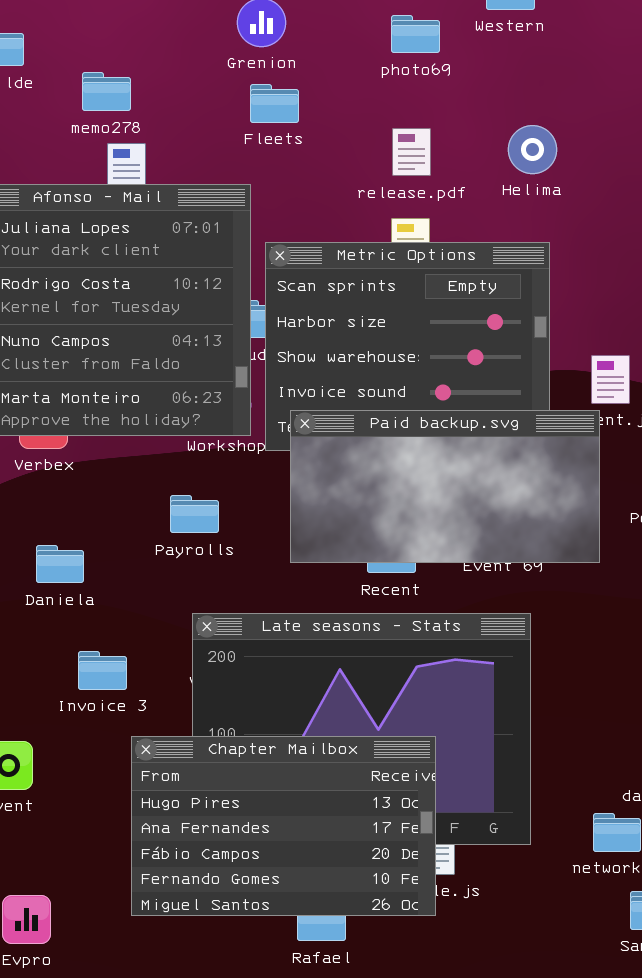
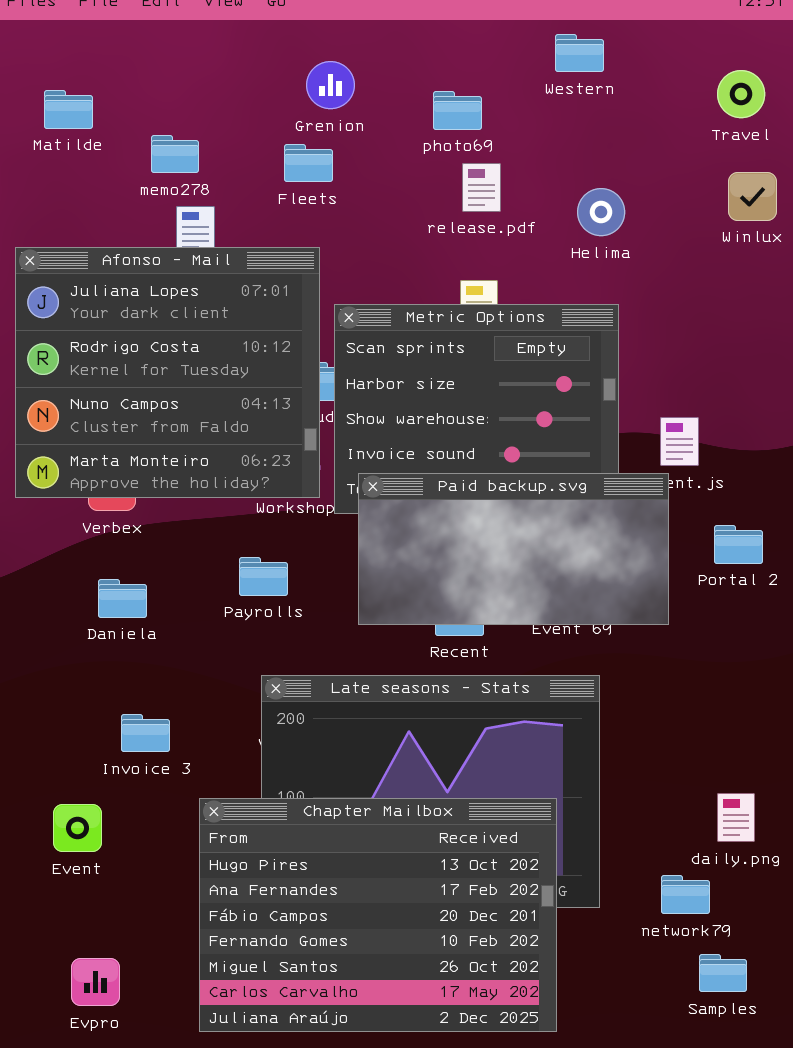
photo69: [391,15,440,53] -> [433,91,482,130], moved
Fleets: [250,84,299,123] -> [284,144,333,182], moved
release.pdf: [392,128,431,176] -> [462,163,501,212], moved
Daniela: [36,545,84,583] -> [98,579,147,618], moved
Invoice 3: [78,651,127,690] -> [121,714,170,752], moved
Chapter Mailbox: [131,736,436,916] -> [199,798,557,1032], resized

